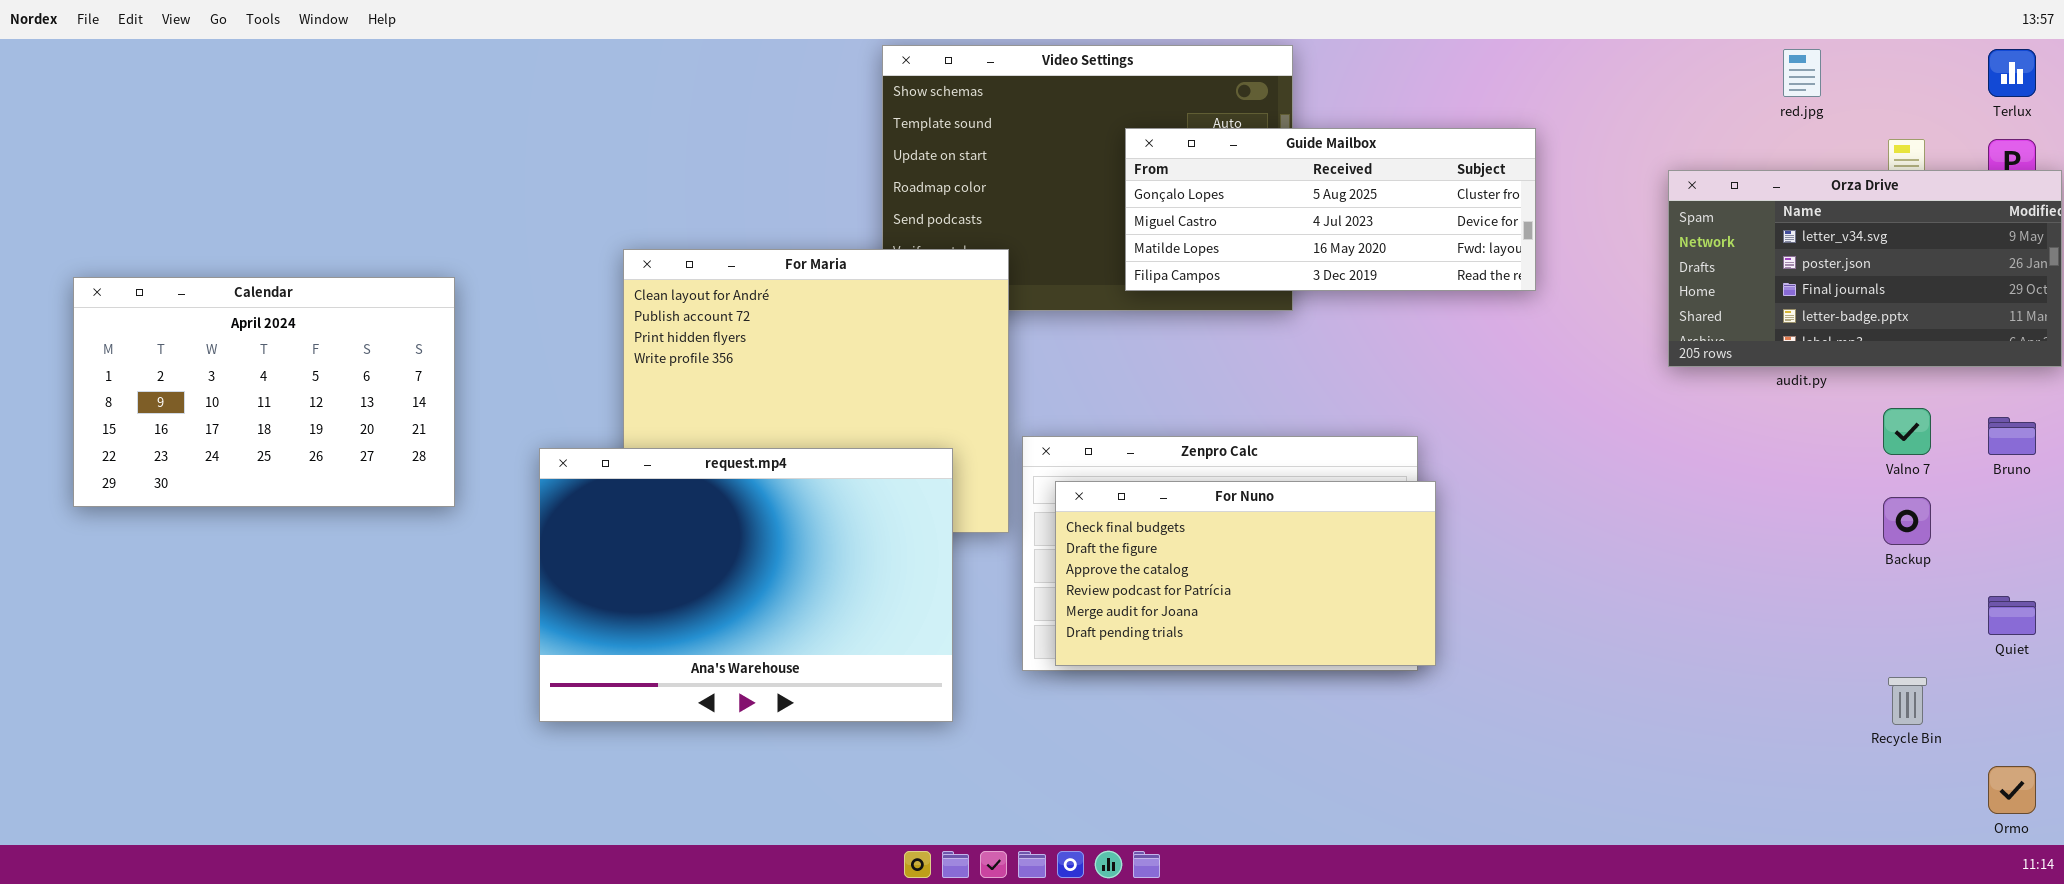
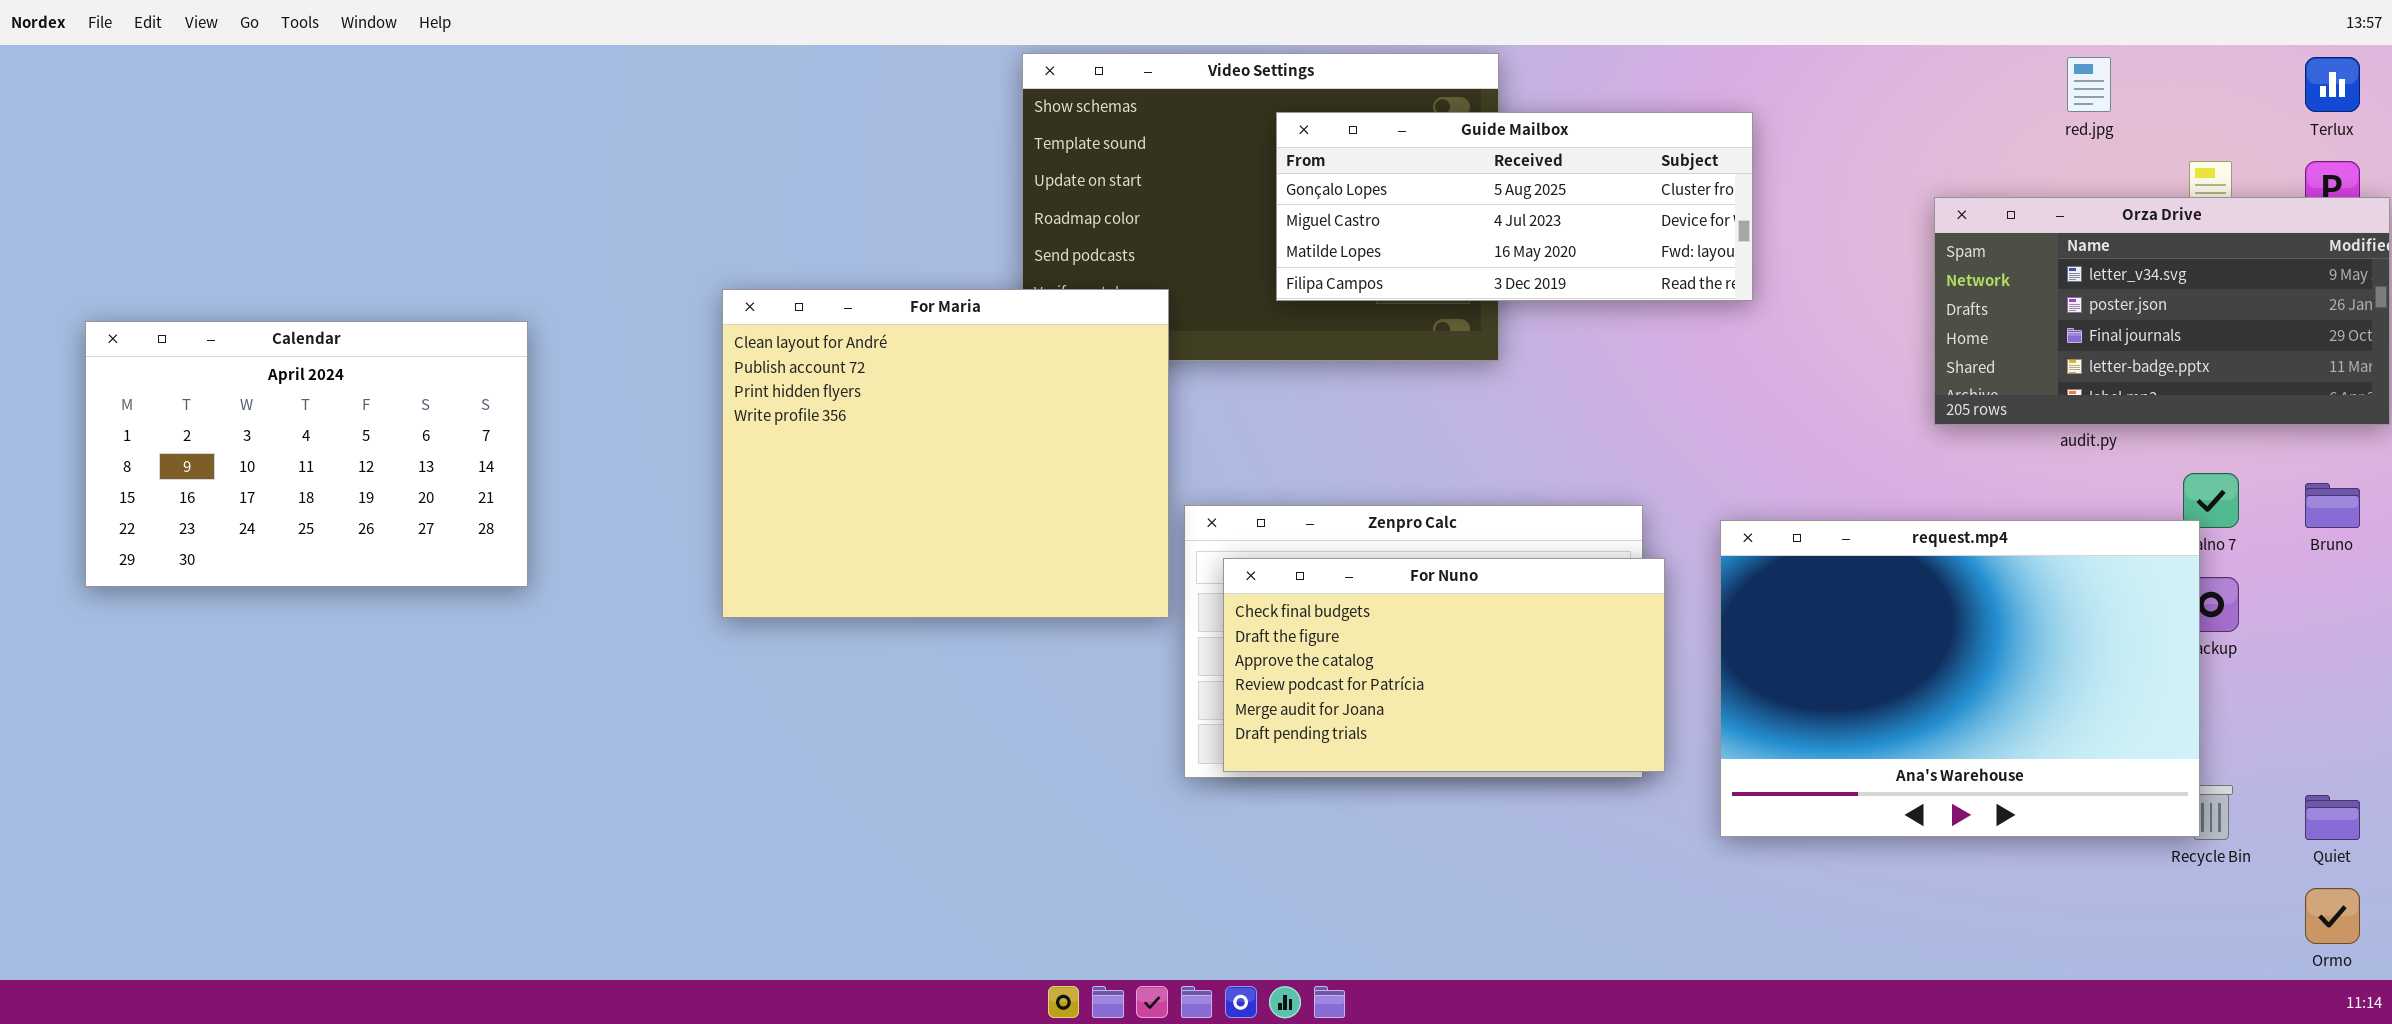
Guide Mailbox: [1125,128,1536,291] -> [1276,112,1753,301], moved
request.mp4: [539,448,953,722] -> [1720,520,2200,837], moved
Quiet: [1988,596,2036,635] -> [2305,795,2360,840], moved

